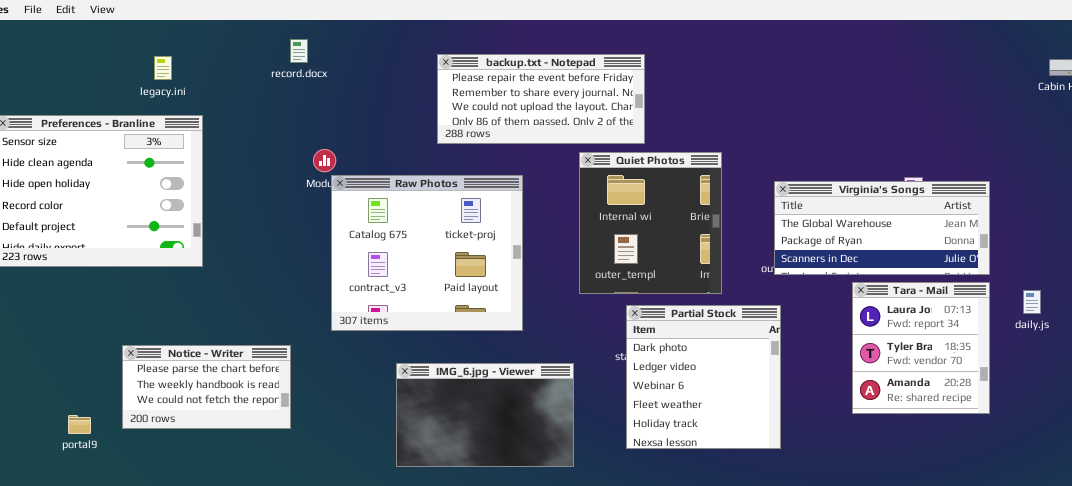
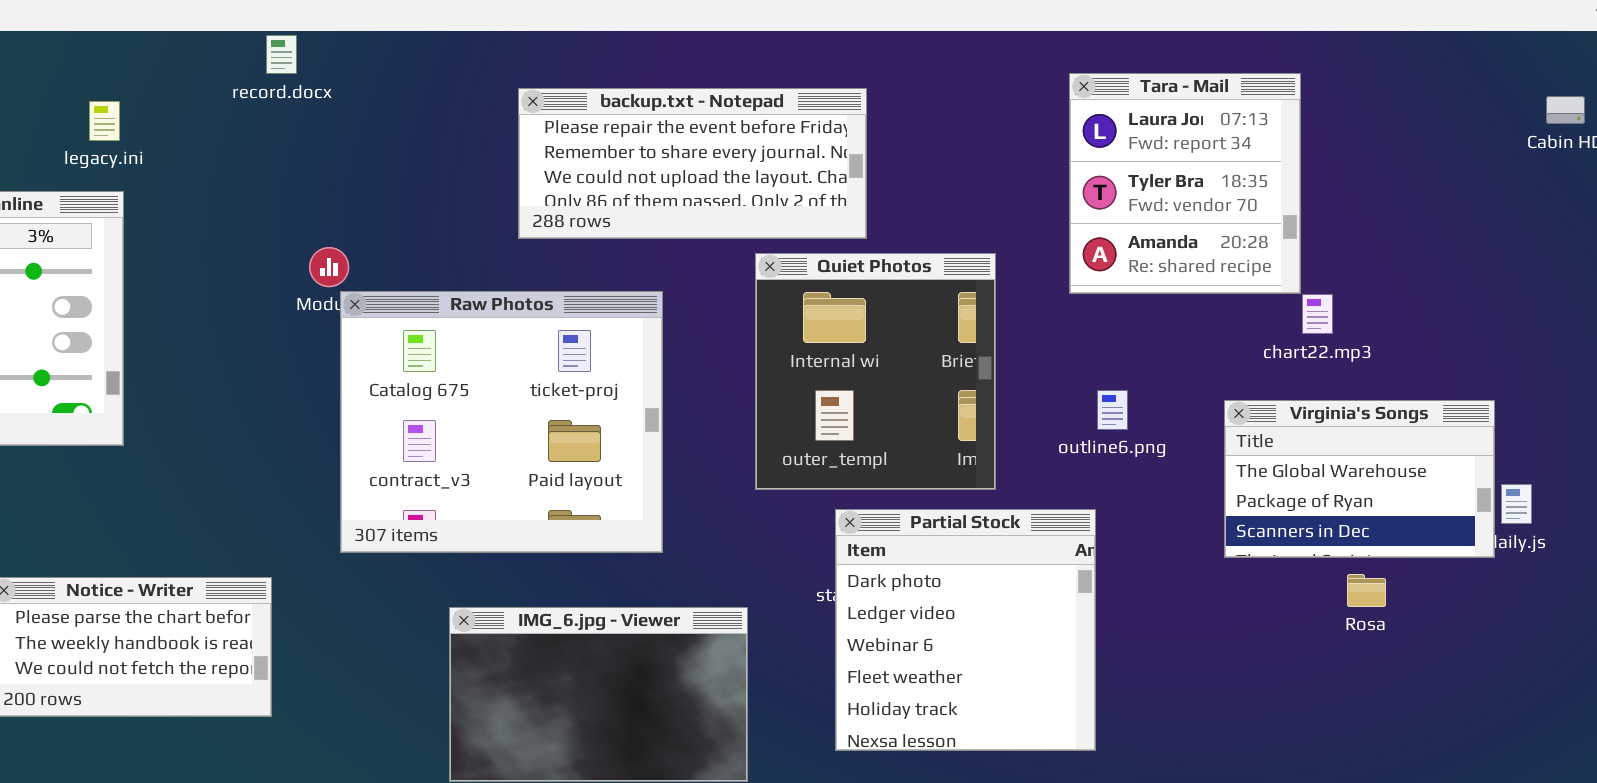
record.docx: [290,39,308,63] -> [266,35,297,74], moved
legacy.ini: [154,56,172,80] -> [89,101,120,141], moved
Virginia's Songs: [774,181,990,275] -> [1224,400,1495,558], moved, resized
Tara - Mail: [852,282,990,414] -> [1069,73,1301,294], moved

